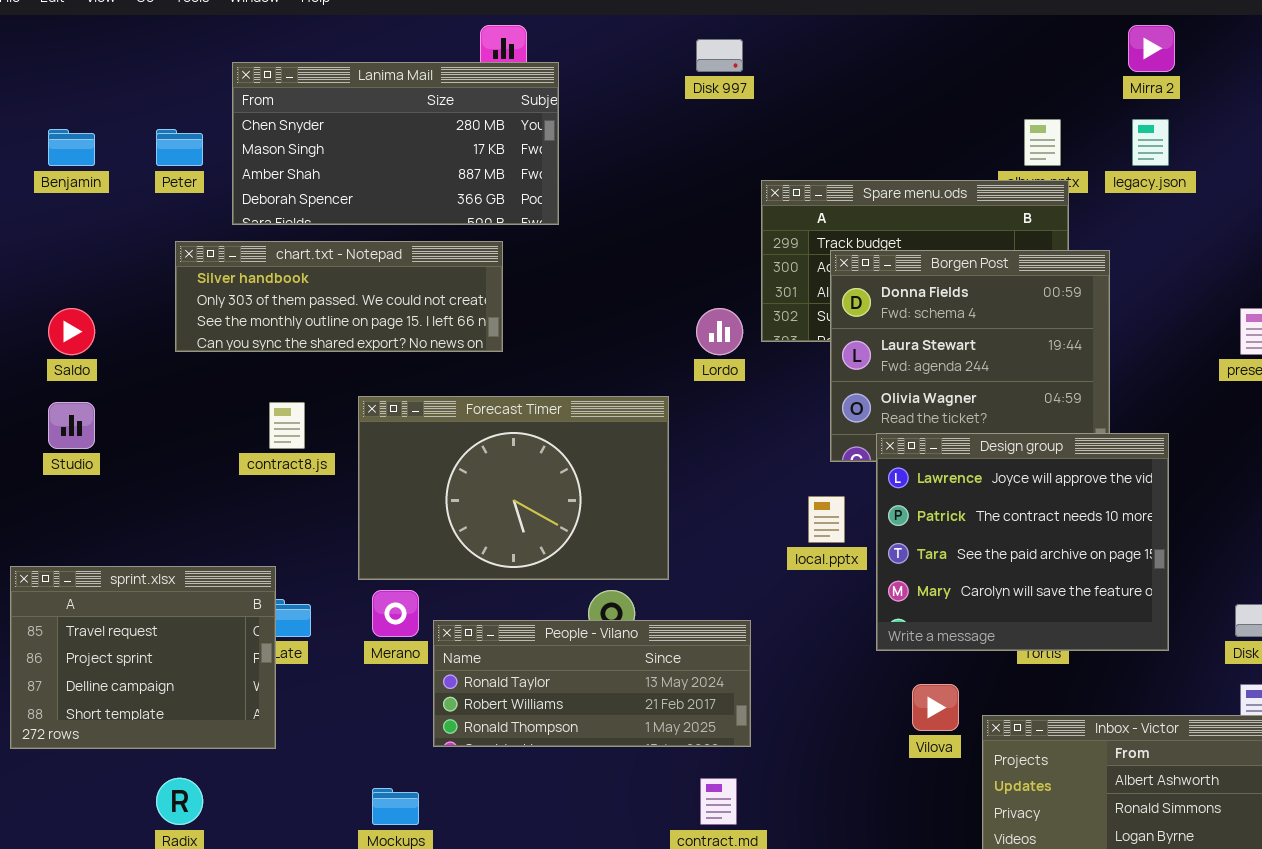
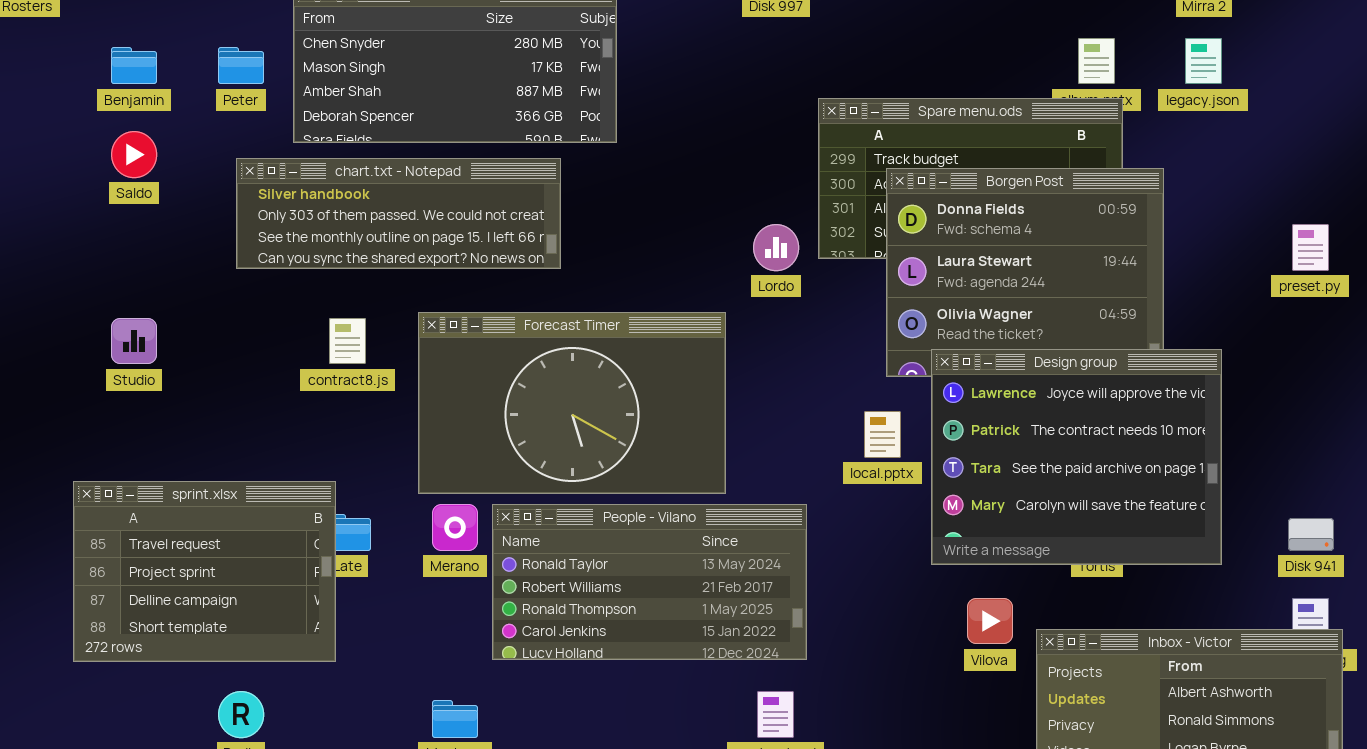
Saldo: [48,308,95,355] -> [111,131,157,178], moved
People - Vilano: [433,620,751,747] -> [492,504,807,660], resized

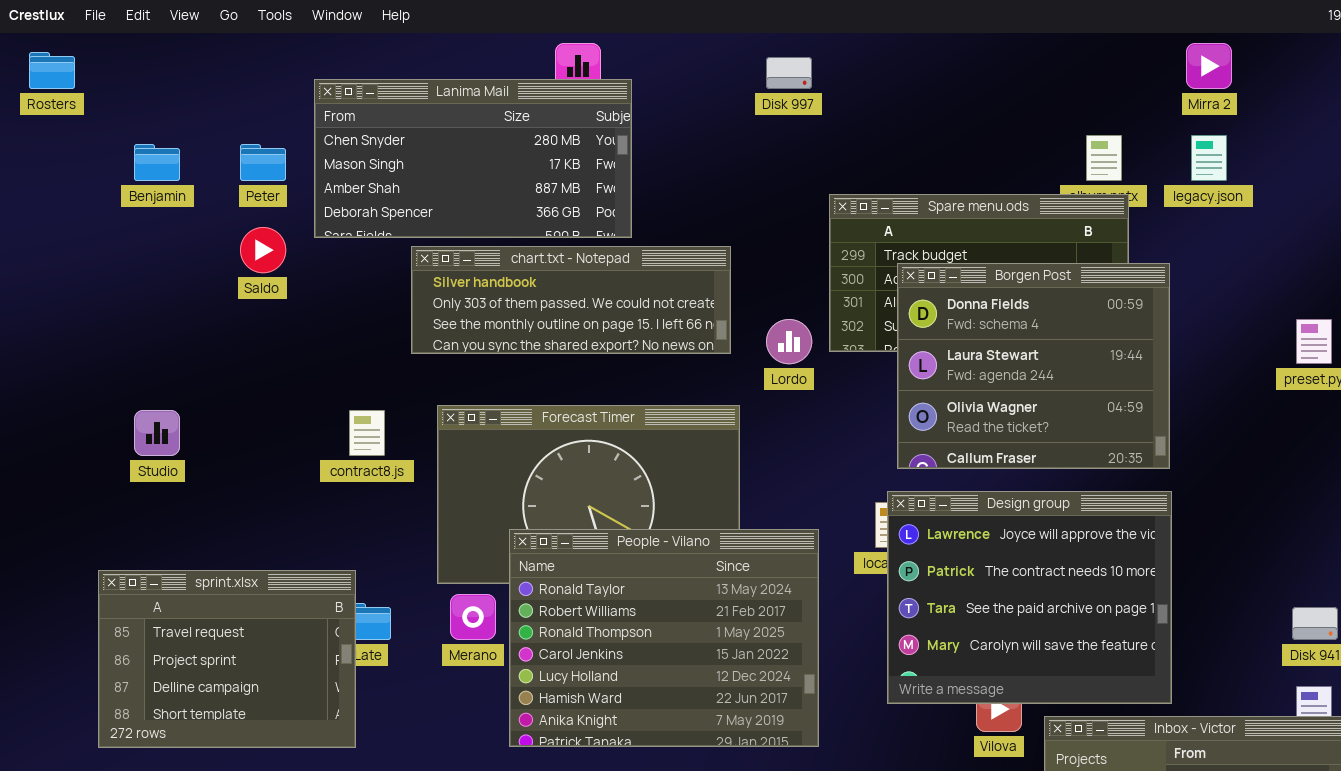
Saldo: [111,131,157,178] -> [240,227,286,273], moved
chart.txt - Notepad: [236,158,561,269] -> [411,246,731,354], moved
Design group: [931,349,1222,565] -> [887,491,1172,704], moved
People - Vilano: [492,504,807,660] -> [509,529,819,747], resized

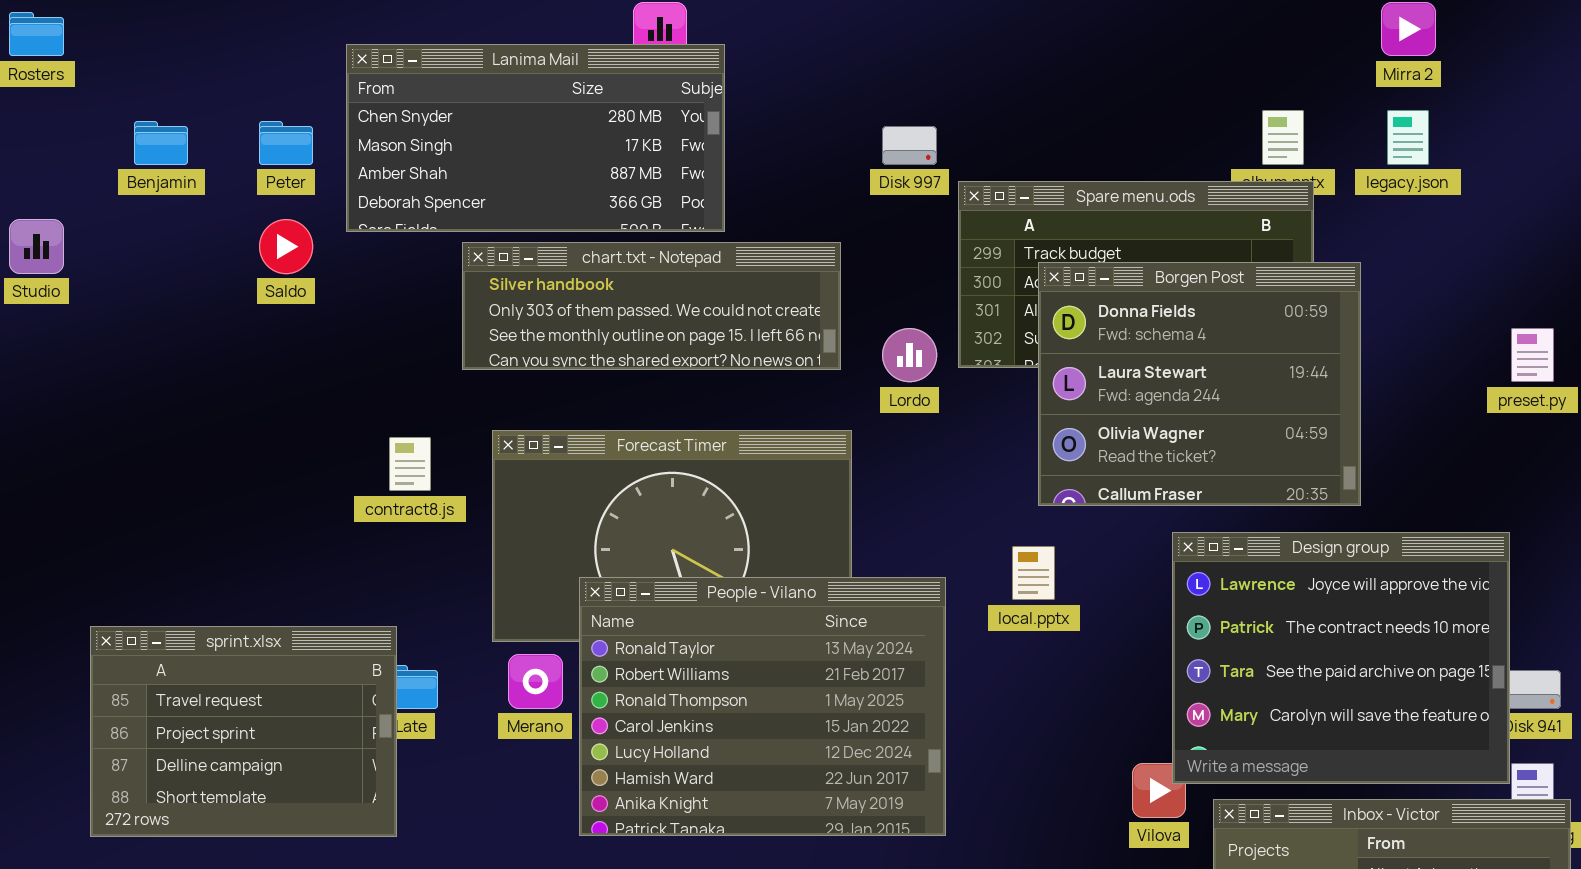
Disk 997: [766,57,812,89] -> [882,126,937,165], moved
Studio: [134,410,180,456] -> [9,219,64,274], moved
Design group: [887,491,1172,704] -> [1172,532,1510,784], moved

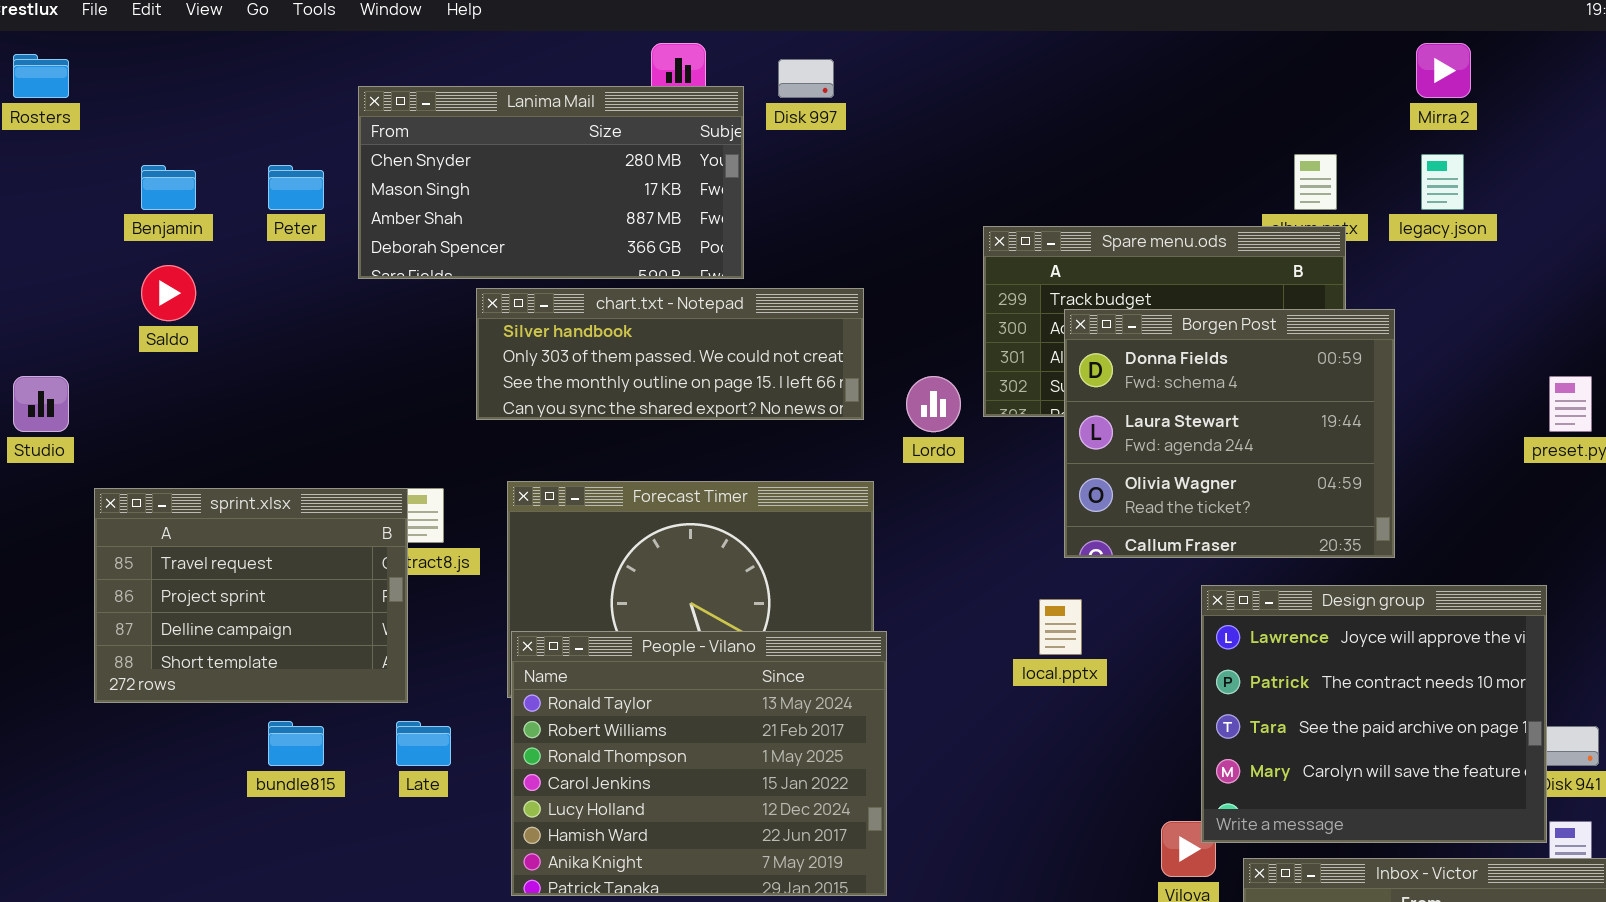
Disk 997: [882,126,937,165] -> [778,59,834,98], moved
Studio: [9,219,64,274] -> [13,376,69,432], moved
Saldo: [259,219,313,274] -> [141,265,196,321], moved
People - Vilano: [579,577,946,836] -> [511,631,887,896], moved
sprint.xlsx: [90,626,397,837] -> [94,488,408,703], moved

